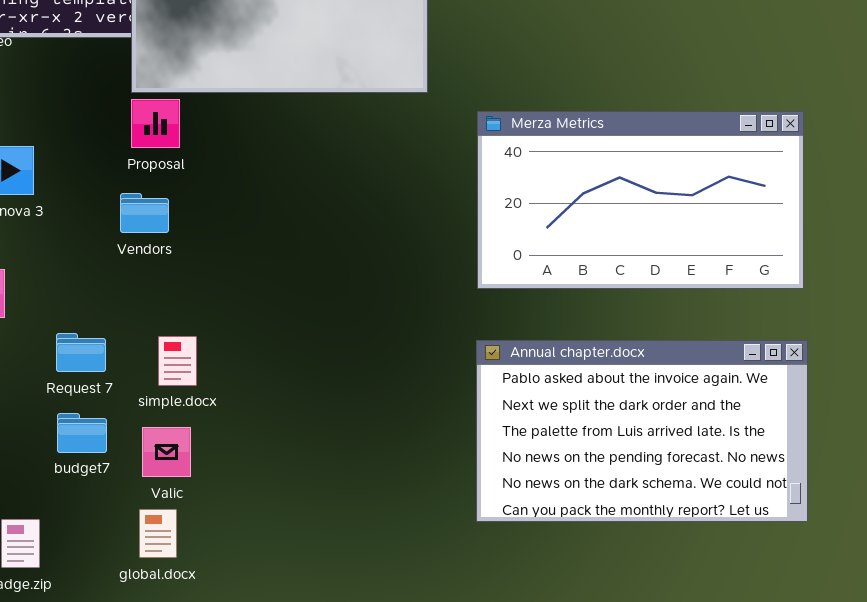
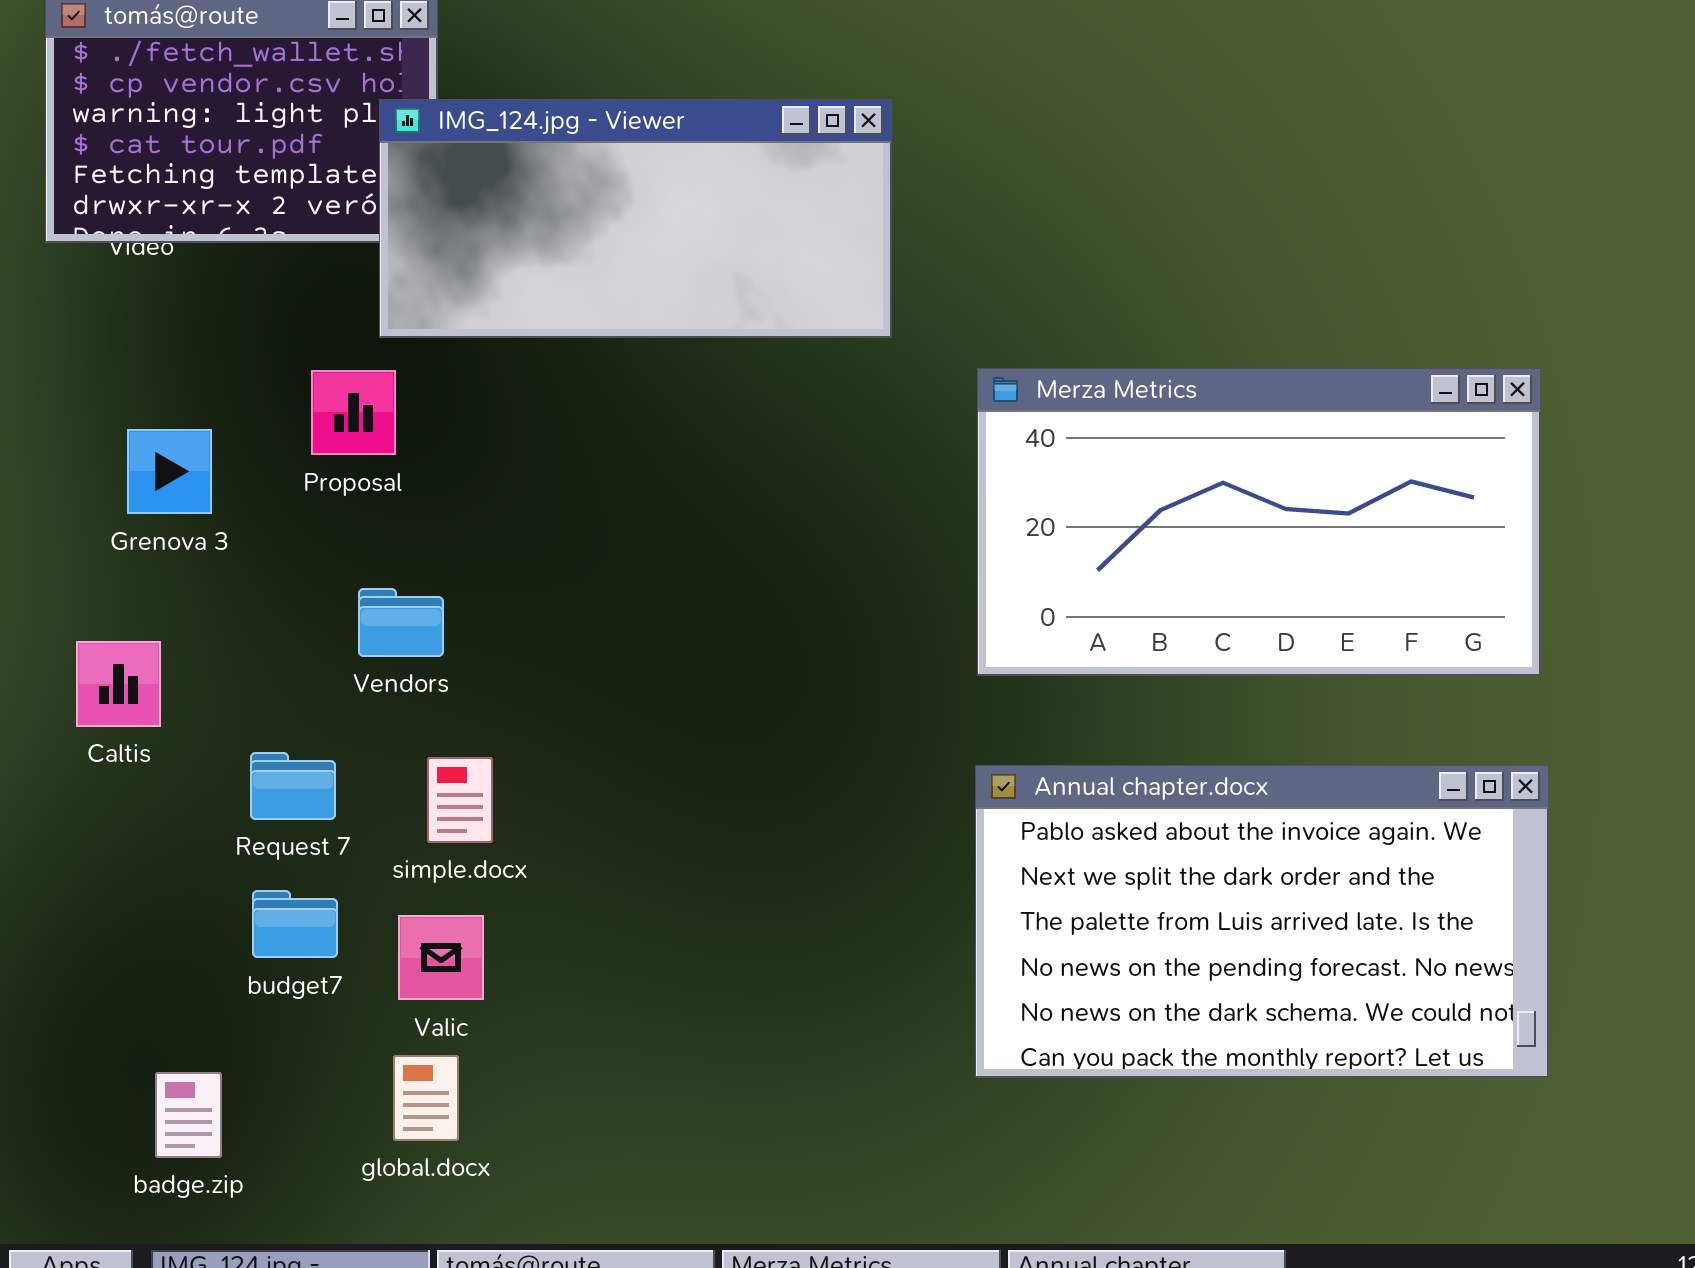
Proposal: [131,99,180,148] -> [311,370,396,455], moved
Vendors: [120,193,169,233] -> [358,588,444,657], moved

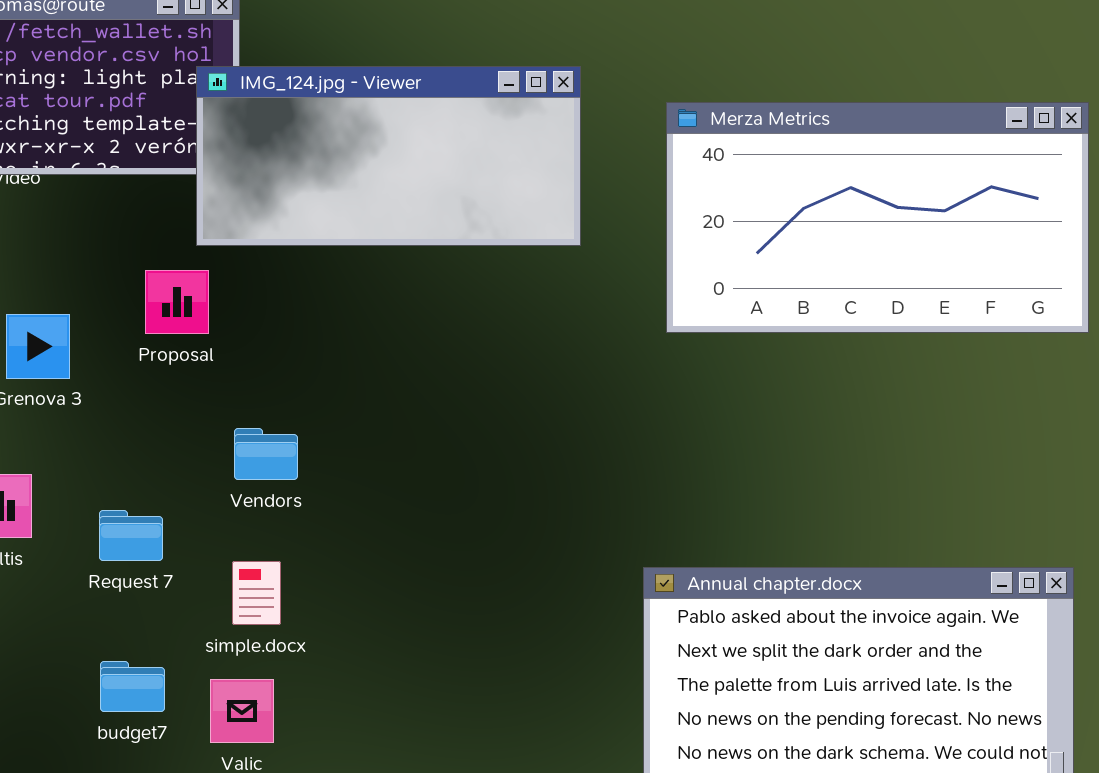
Merza Metrics: [977,368,1541,676] -> [666,102,1089,333], moved
Vendors: [358,588,444,657] -> [234,428,298,480], moved
Request 7: [250,752,336,820] -> [99,510,163,561], moved

